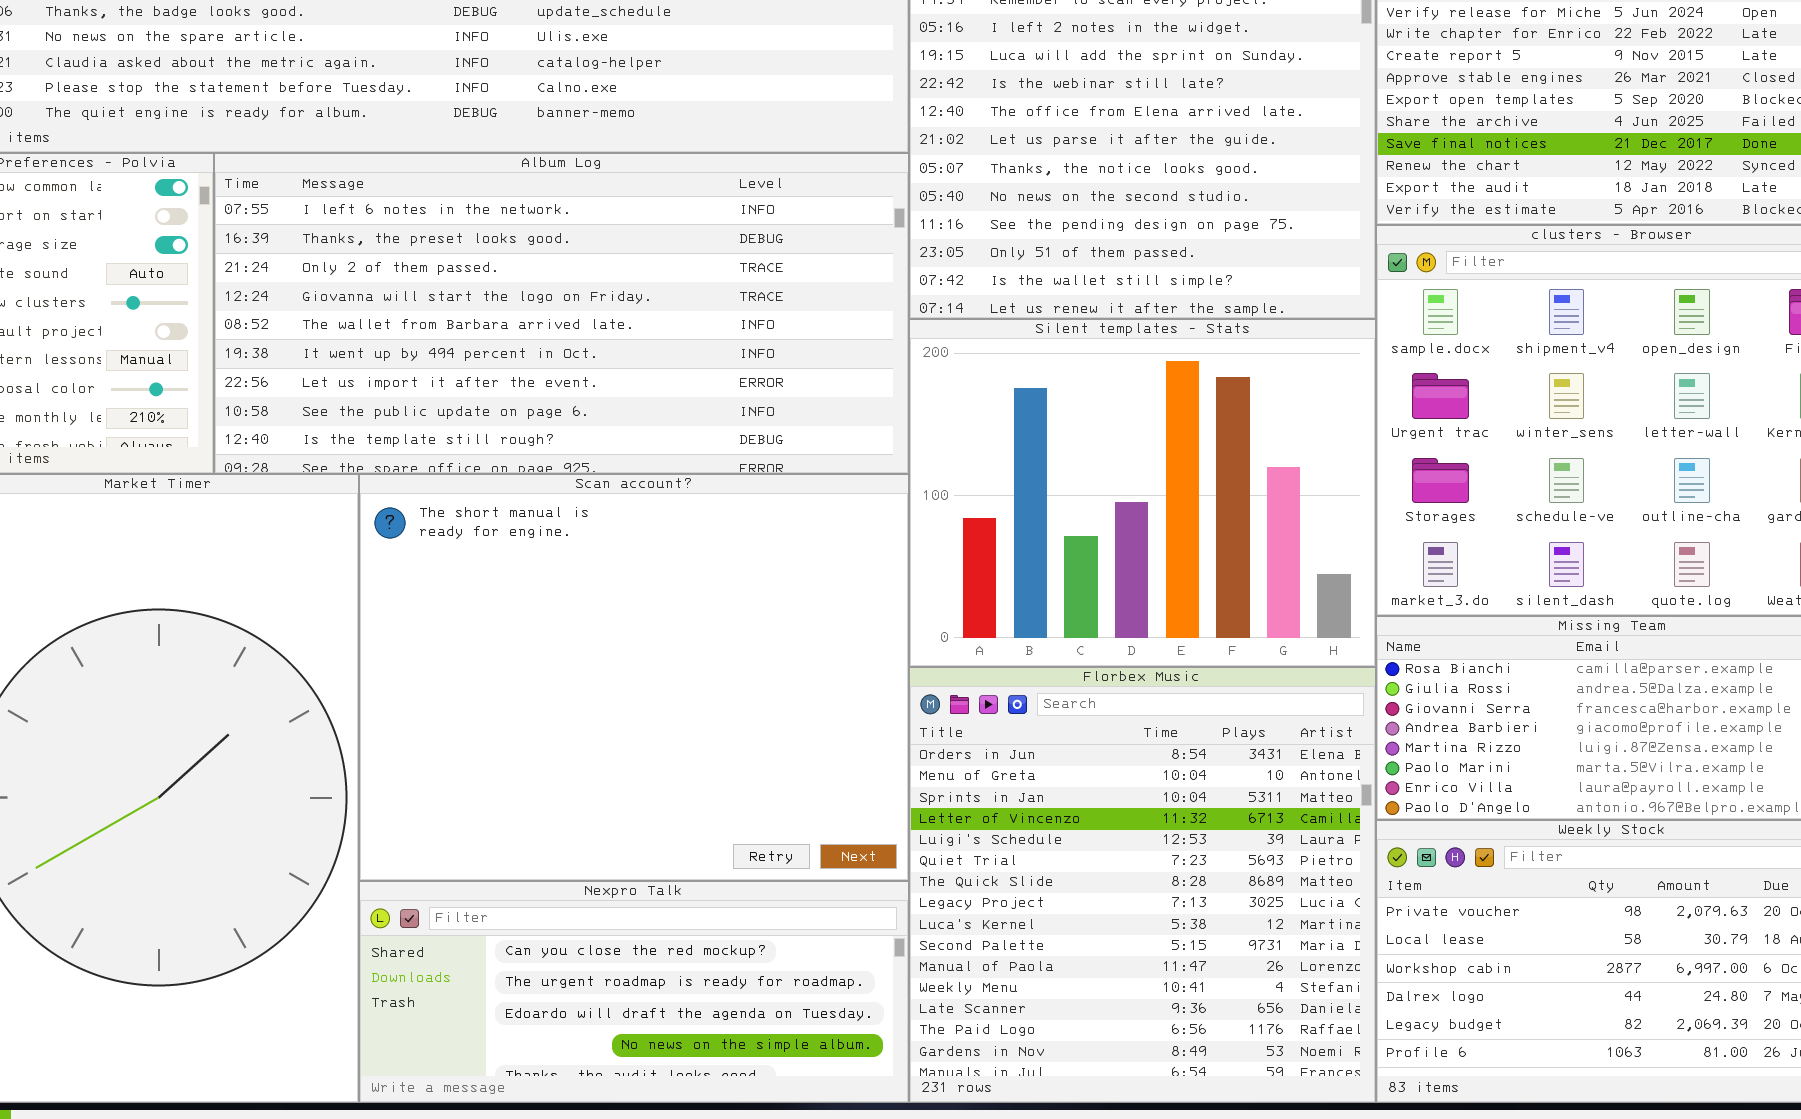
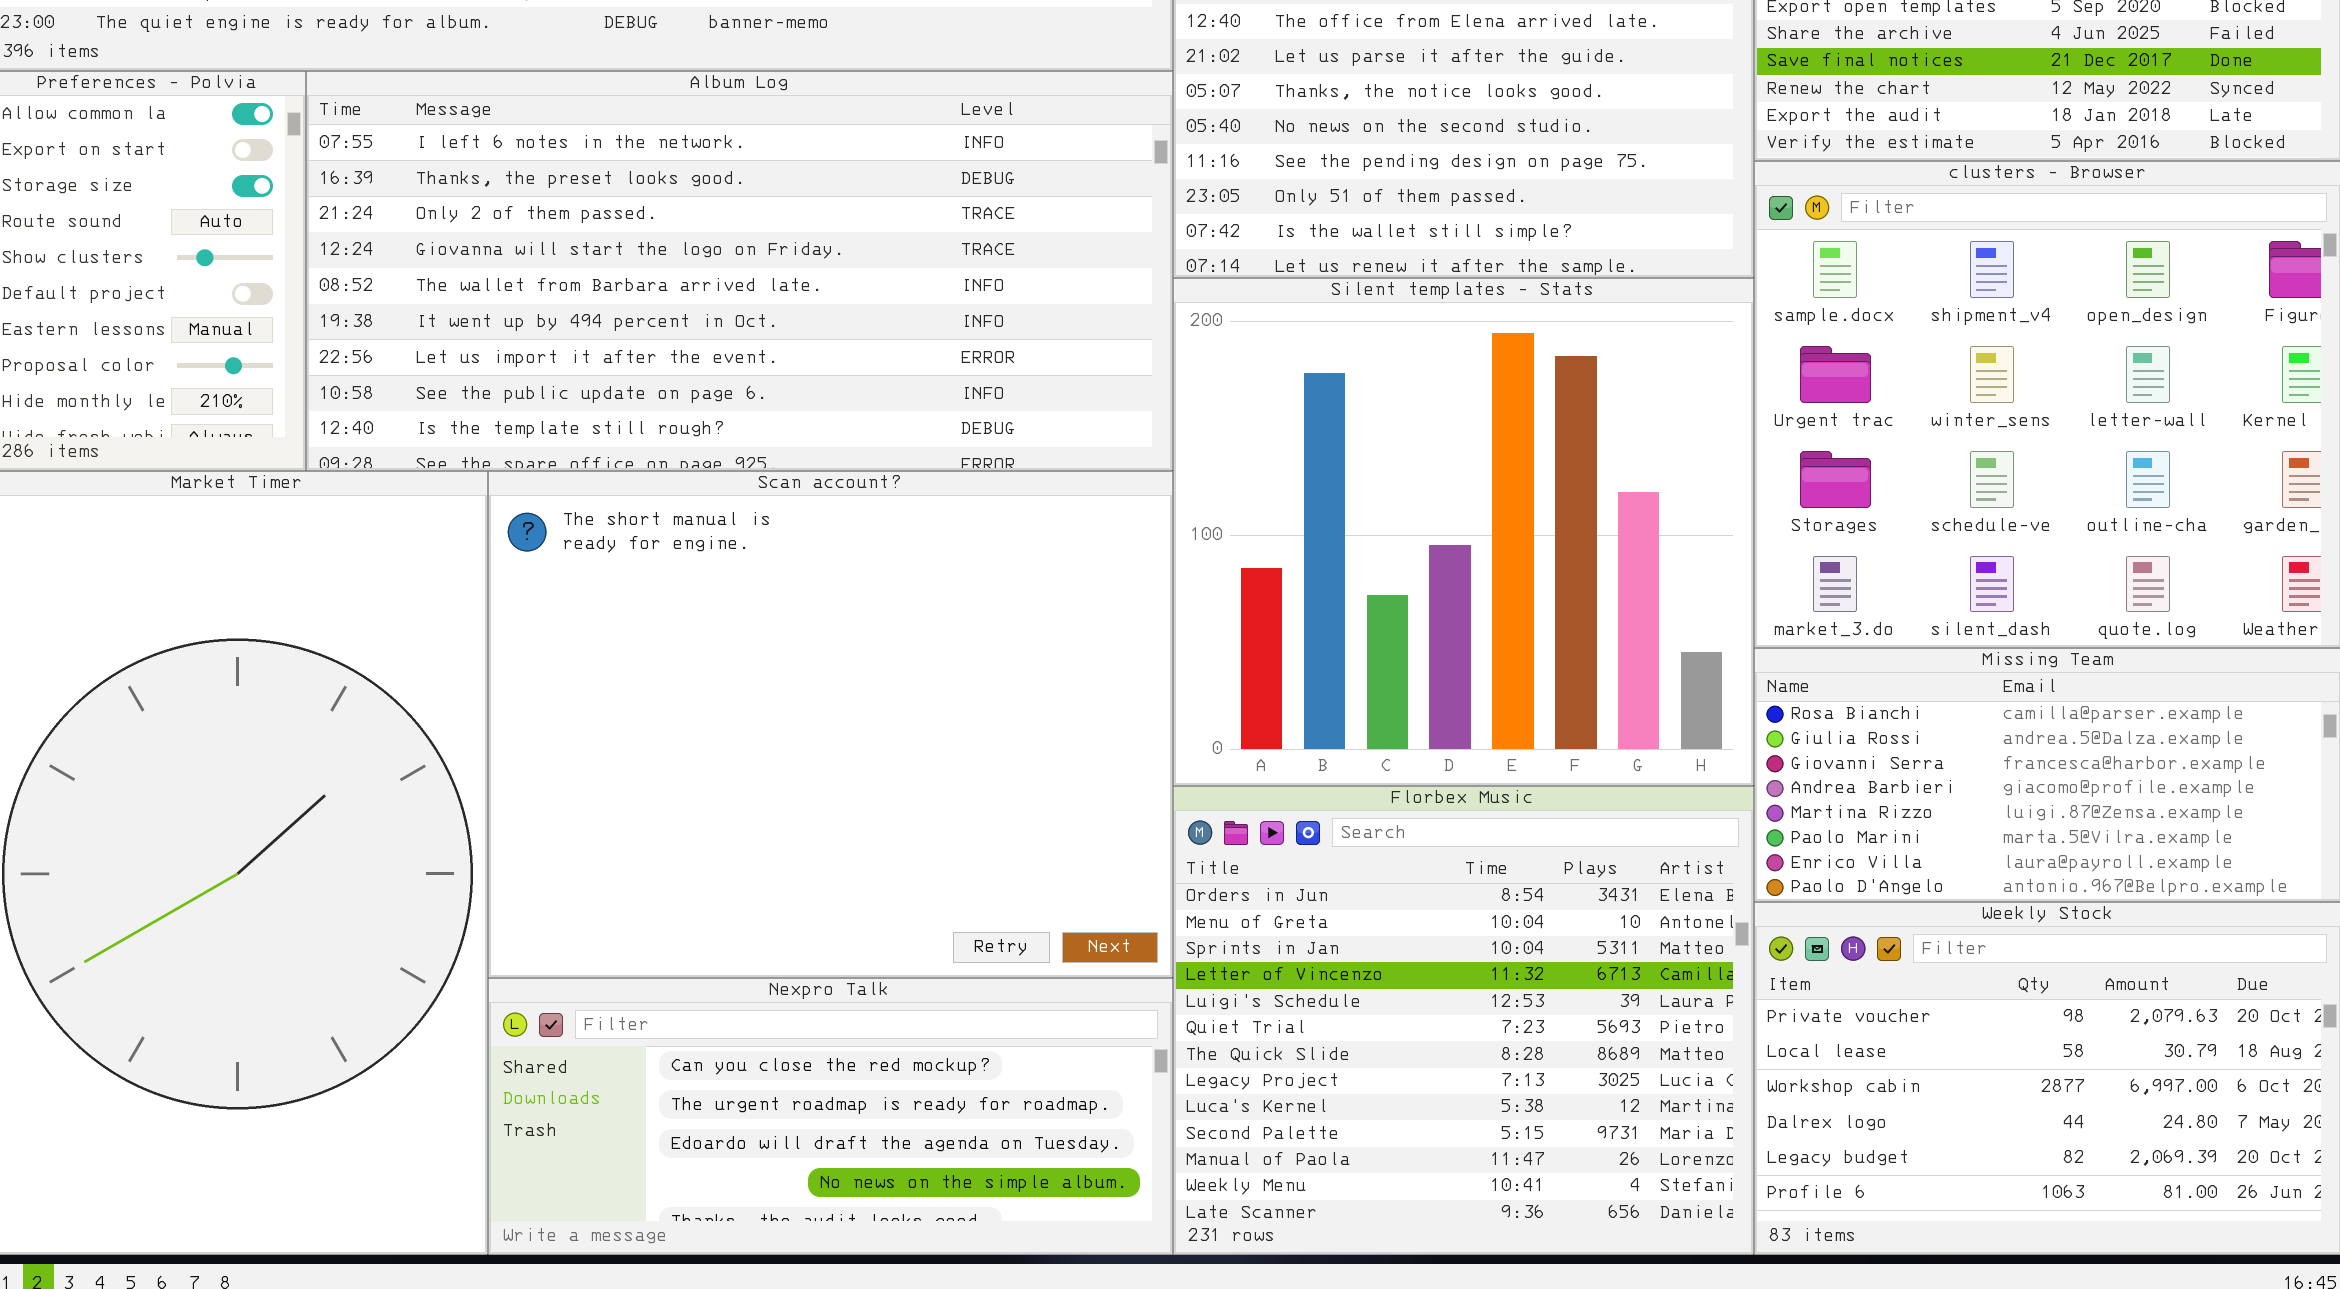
Silent templates - Stats: [909,319,1376,667] -> [1173,278,1754,786], resized
Florbex Music: [909,667,1376,1103] -> [1173,786,1754,1255], resized

